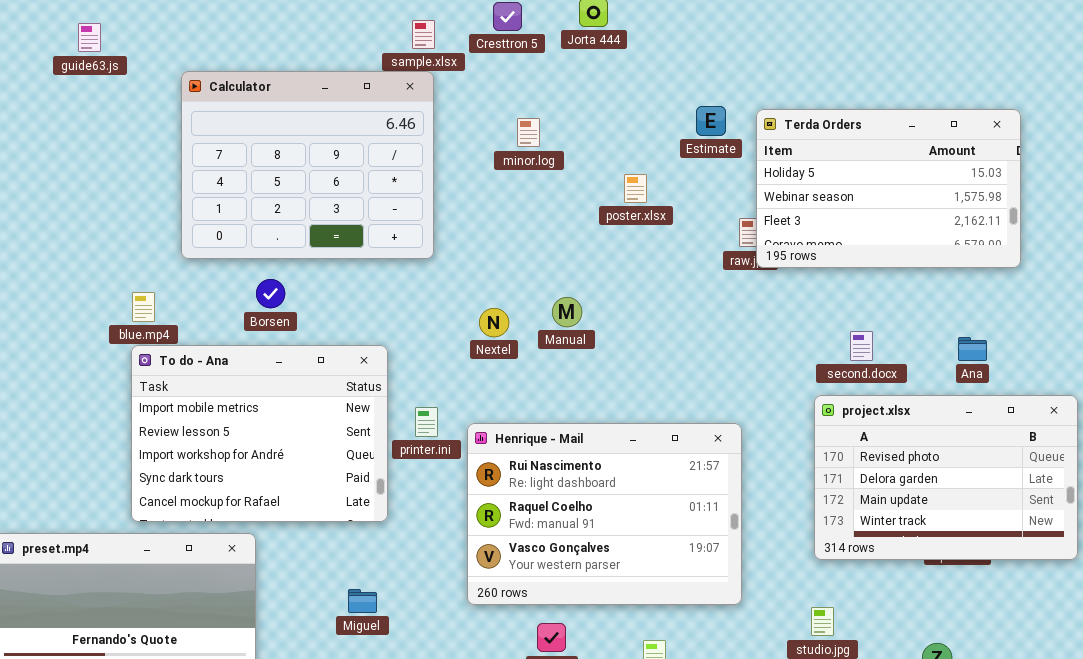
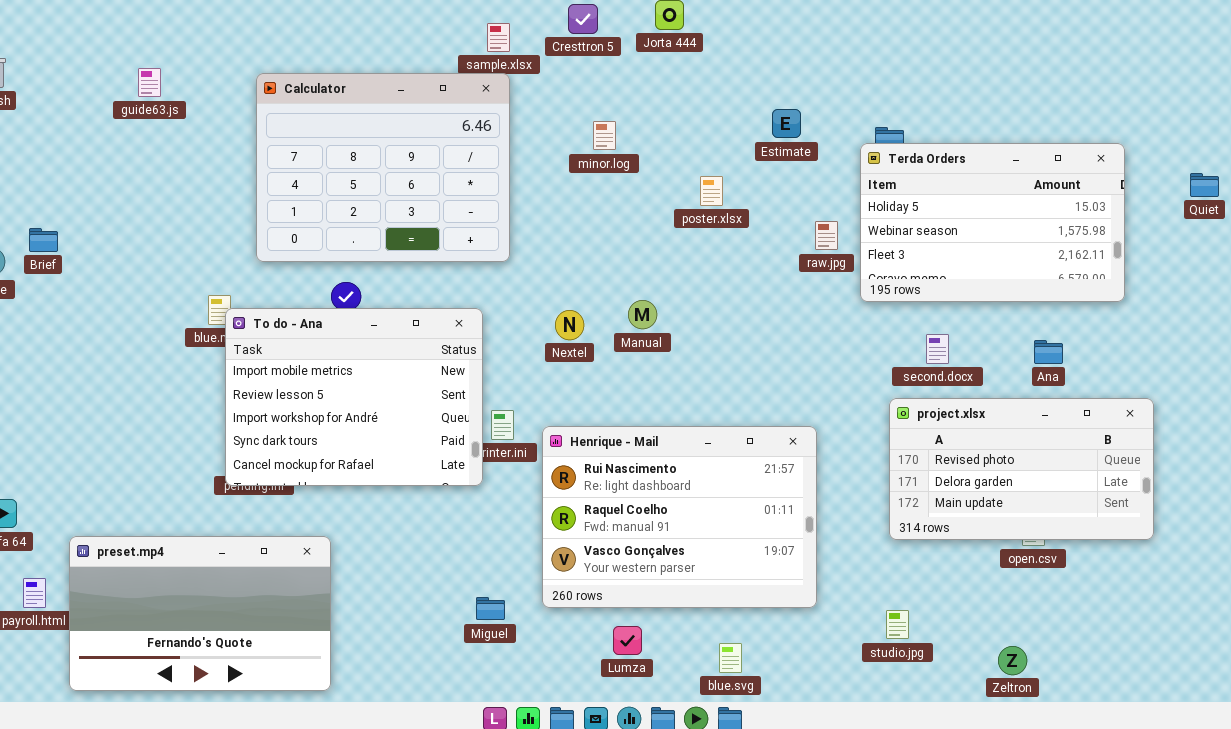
guide63.js: [78,23,101,52] -> [138,68,161,97], moved
Terda Orders: [756,109,1021,268] -> [860,143,1125,302], moved
To do - Ana: [131,345,388,522] -> [225,308,483,486], moved
project.xlsx: [814,395,1078,560] -> [889,398,1154,540], resized
Miguel: [348,589,377,613] -> [476,597,505,620], moved

